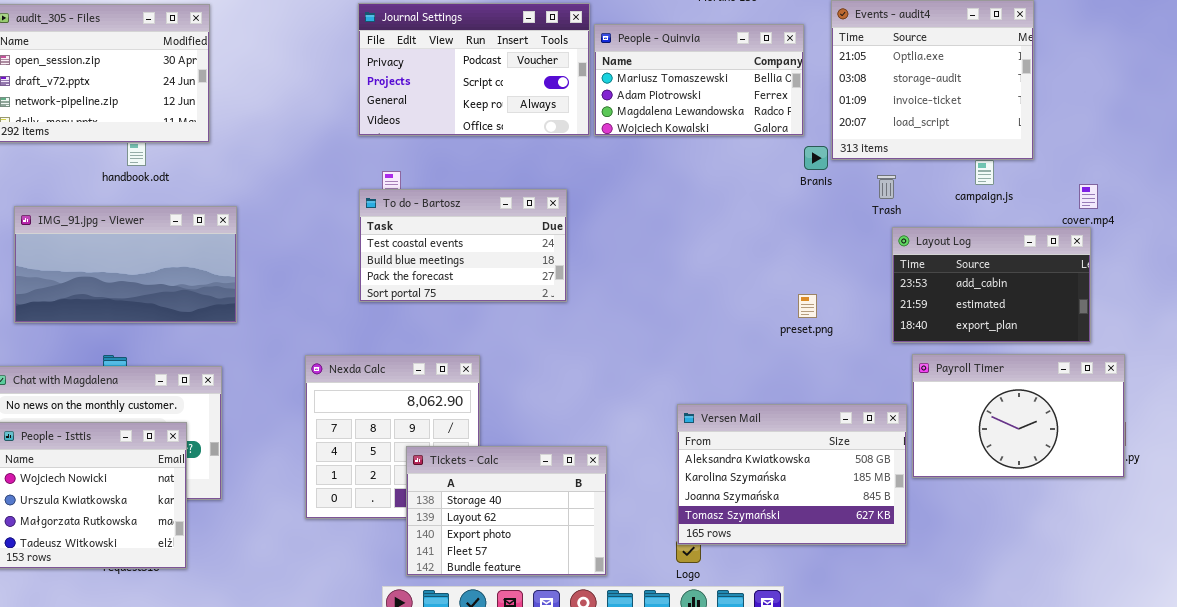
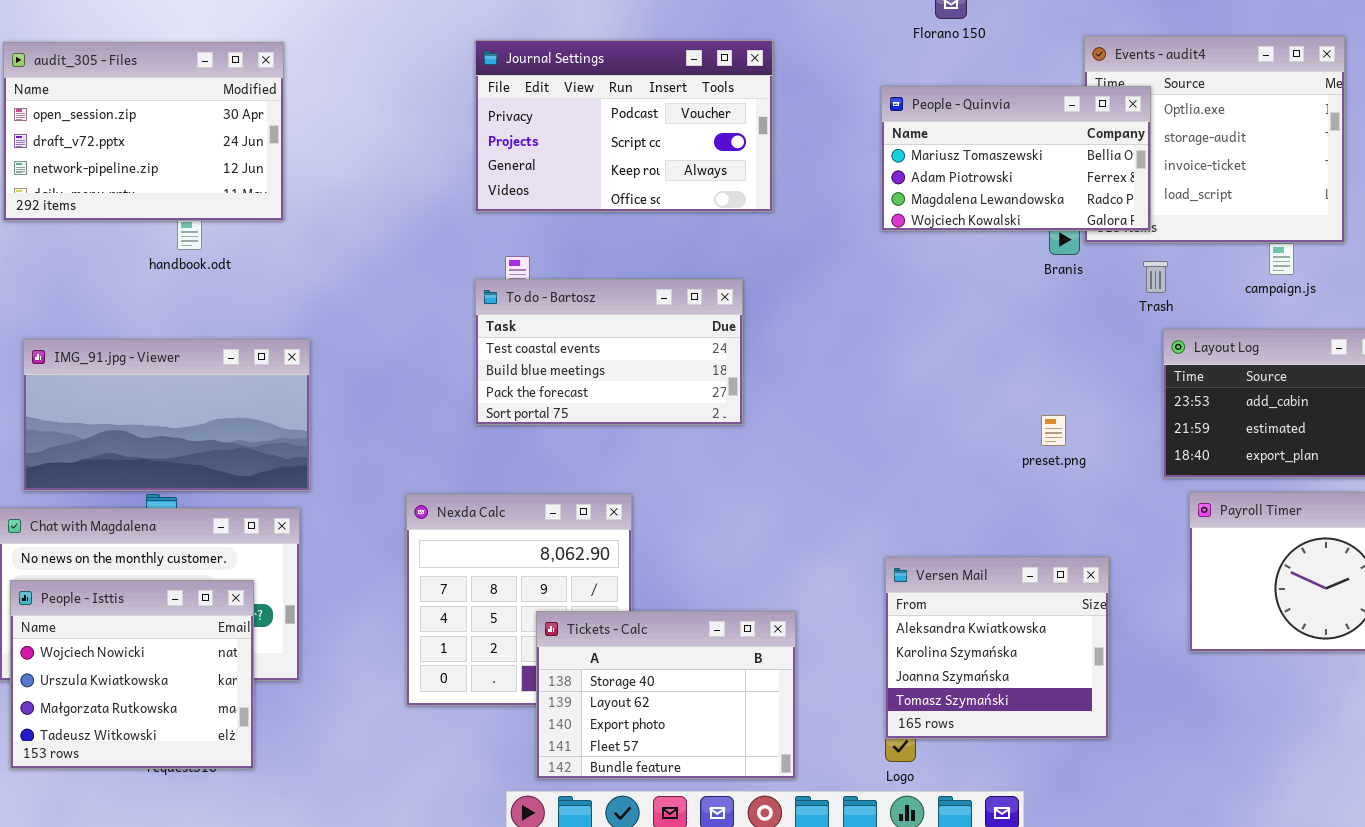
People - Quinvia: [594,24,804,136] -> [881,86,1151,231], moved
IMG_91.jpg - Viewer: [14,206,237,323] -> [23,339,310,491], moved
Versen Mail: [677,404,907,545] -> [885,557,1109,739], resized

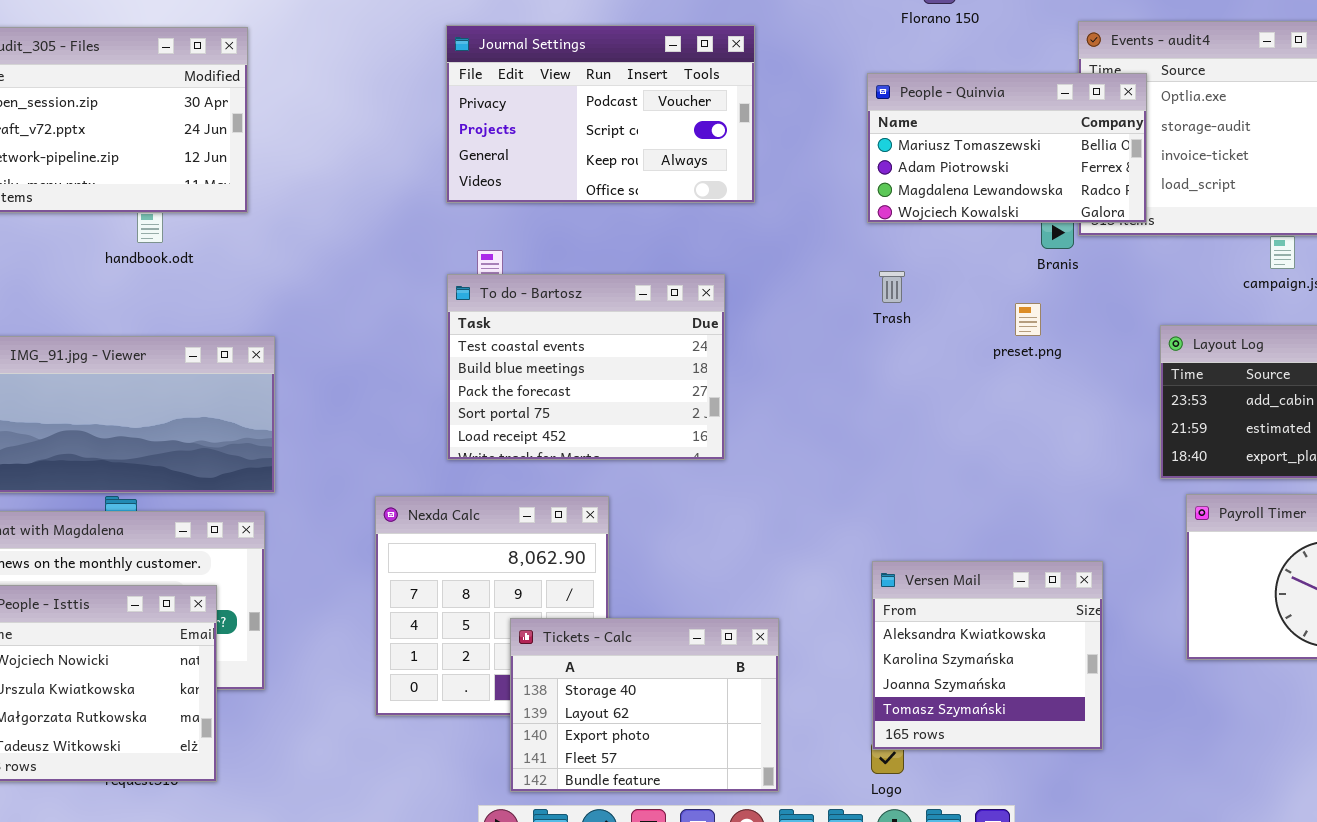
Trash: [1143,261,1168,293] -> [879,271,905,303], moved
To do - Bartosz: [475,279,743,425] -> [447,274,725,460], resized
preset.png: [1041,415,1066,446] -> [1015,303,1041,336], moved

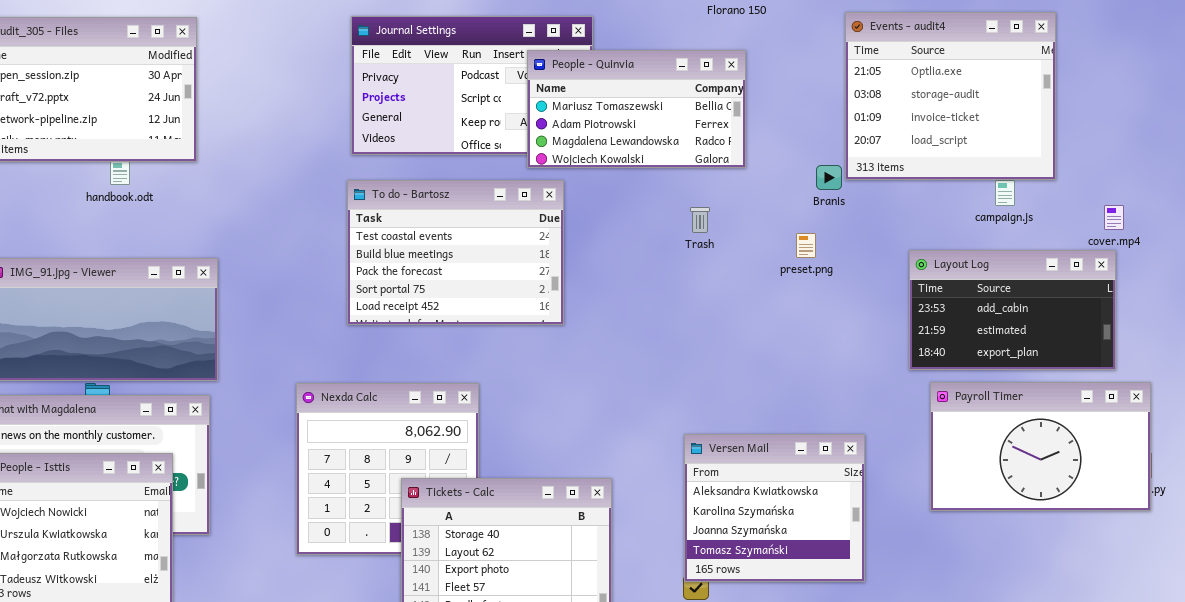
People - Quinvia: [867,73,1147,223] -> [527,50,746,168], moved
To do - Bartosz: [447,274,725,460] -> [347,180,564,325], moved

